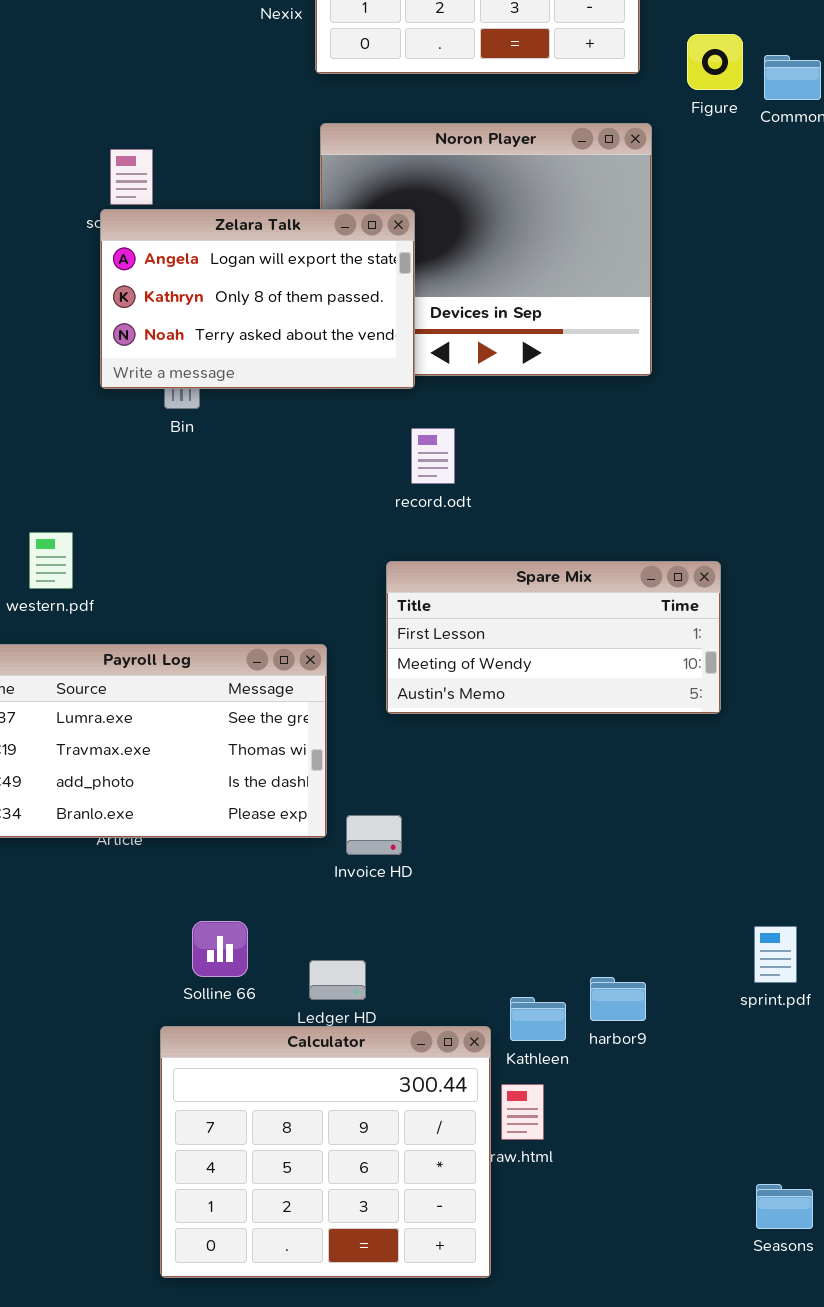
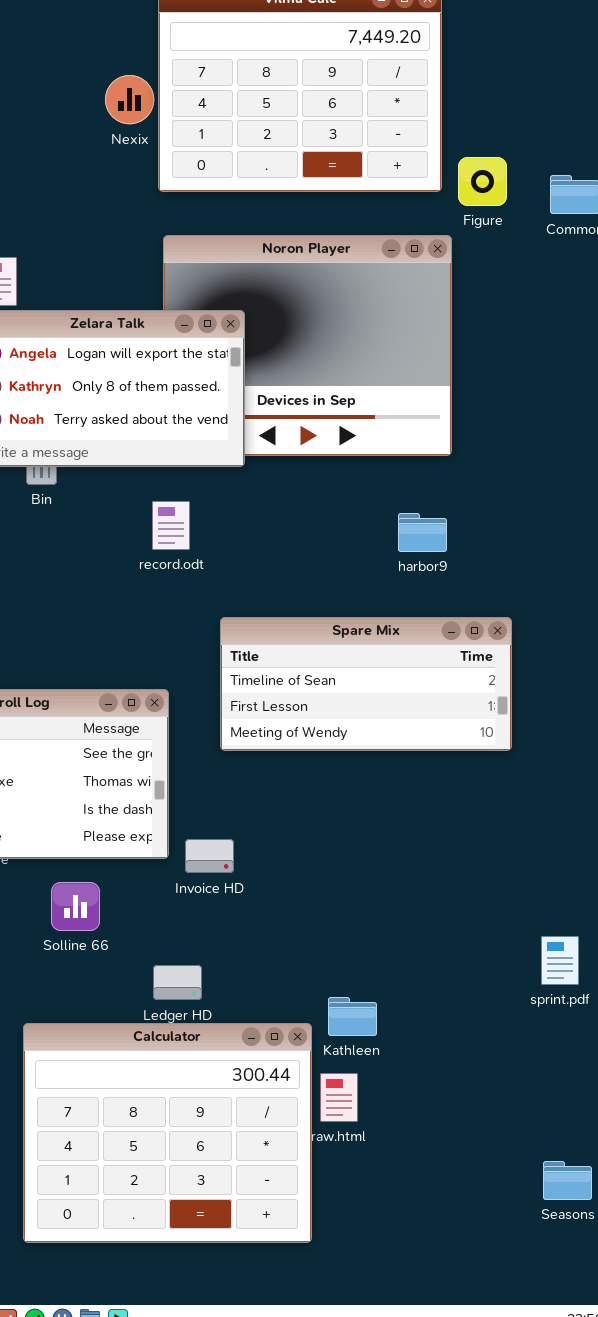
Figure: [687,34,743,90] -> [458,157,507,206], moved
record.odt: [411,428,455,484] -> [152,501,190,550], moved
Spare Mix: [386,561,721,714] -> [220,617,512,751], scrolled up 1 row
Solline 66: [192,921,248,977] -> [51,882,100,931], moved
harbor9: [590,977,646,1021] -> [398,513,447,552], moved

